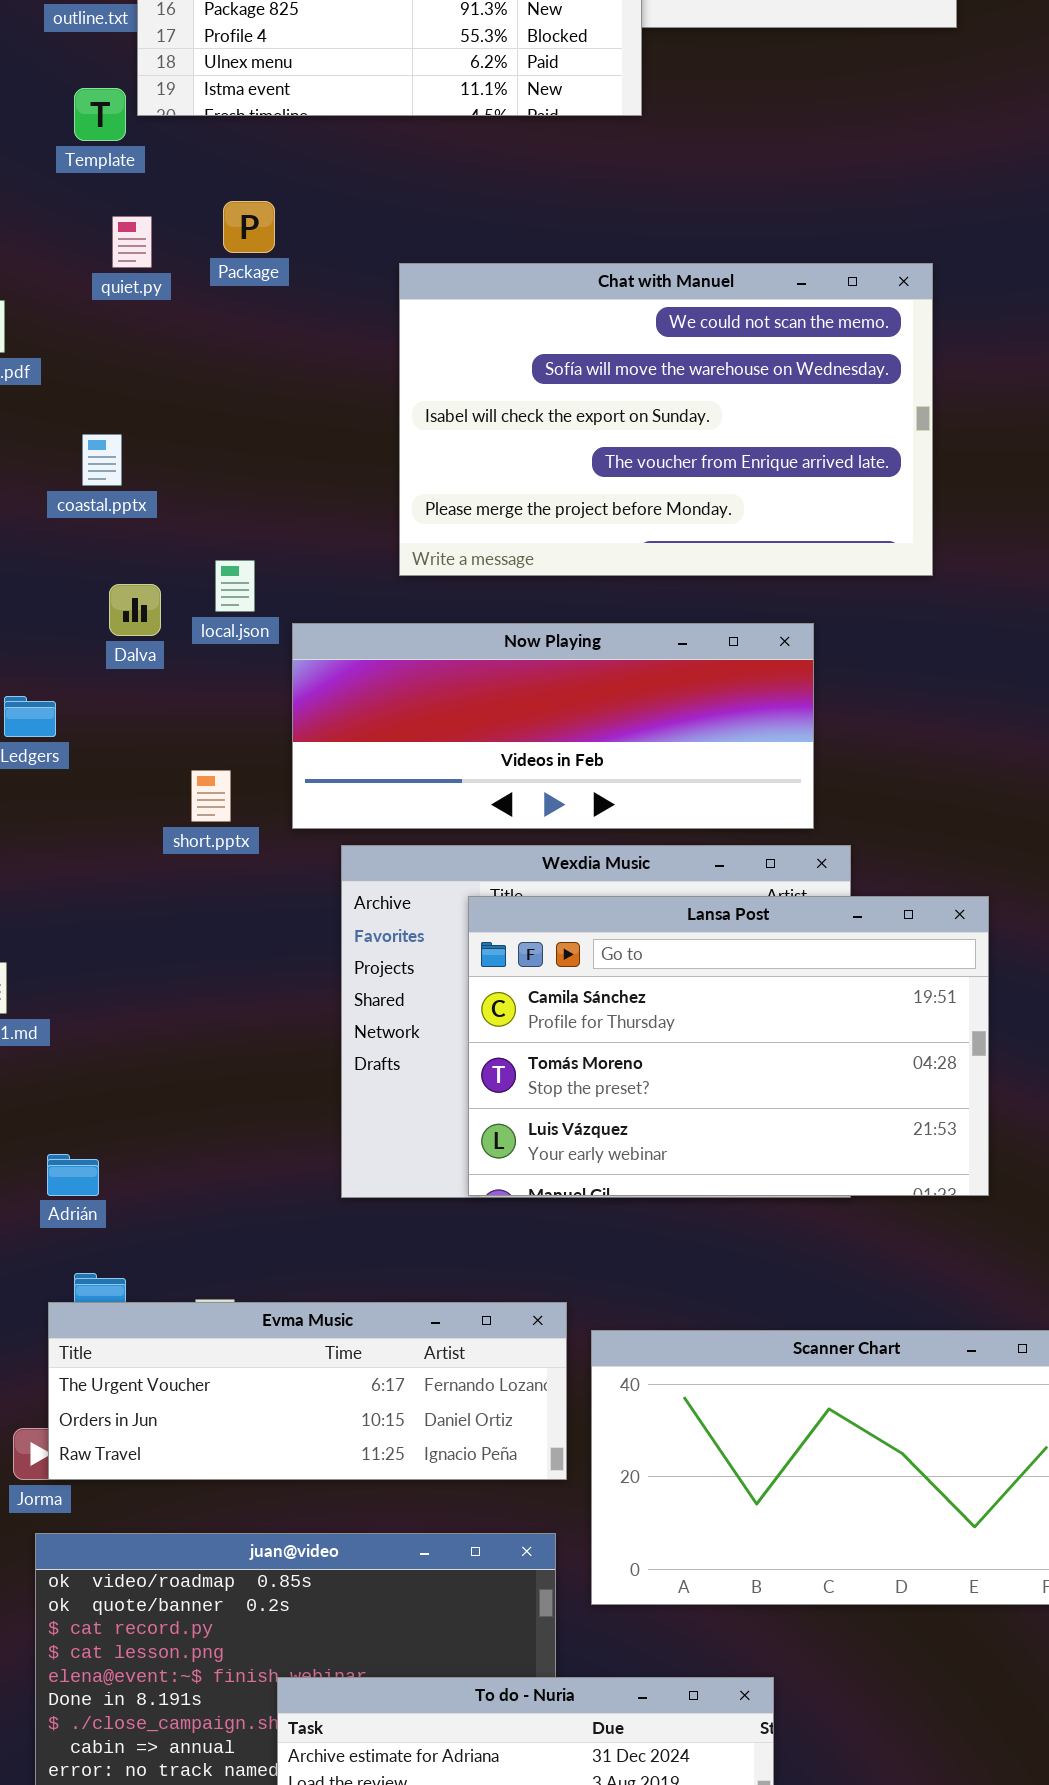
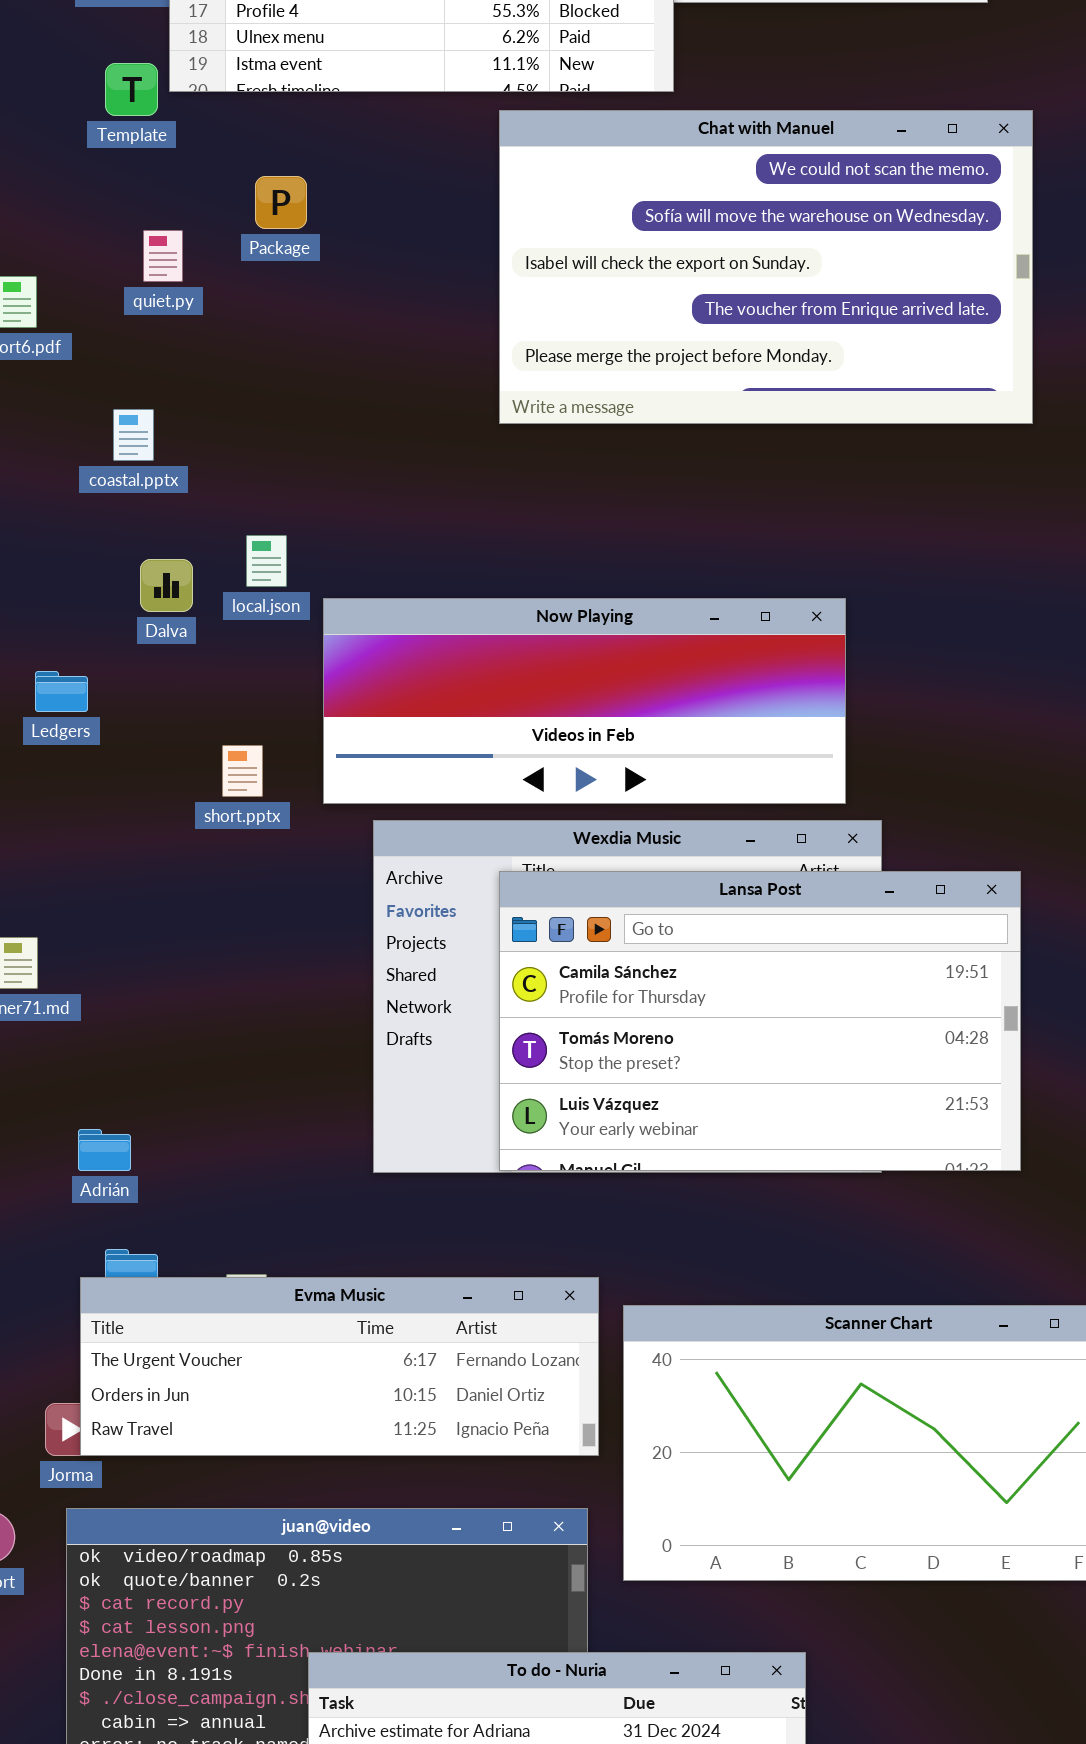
quiet.py: [112,216,152,268] -> [143,230,183,282], moved
Chat with Manuel: [399,263,933,576] -> [499,110,1033,424], moved

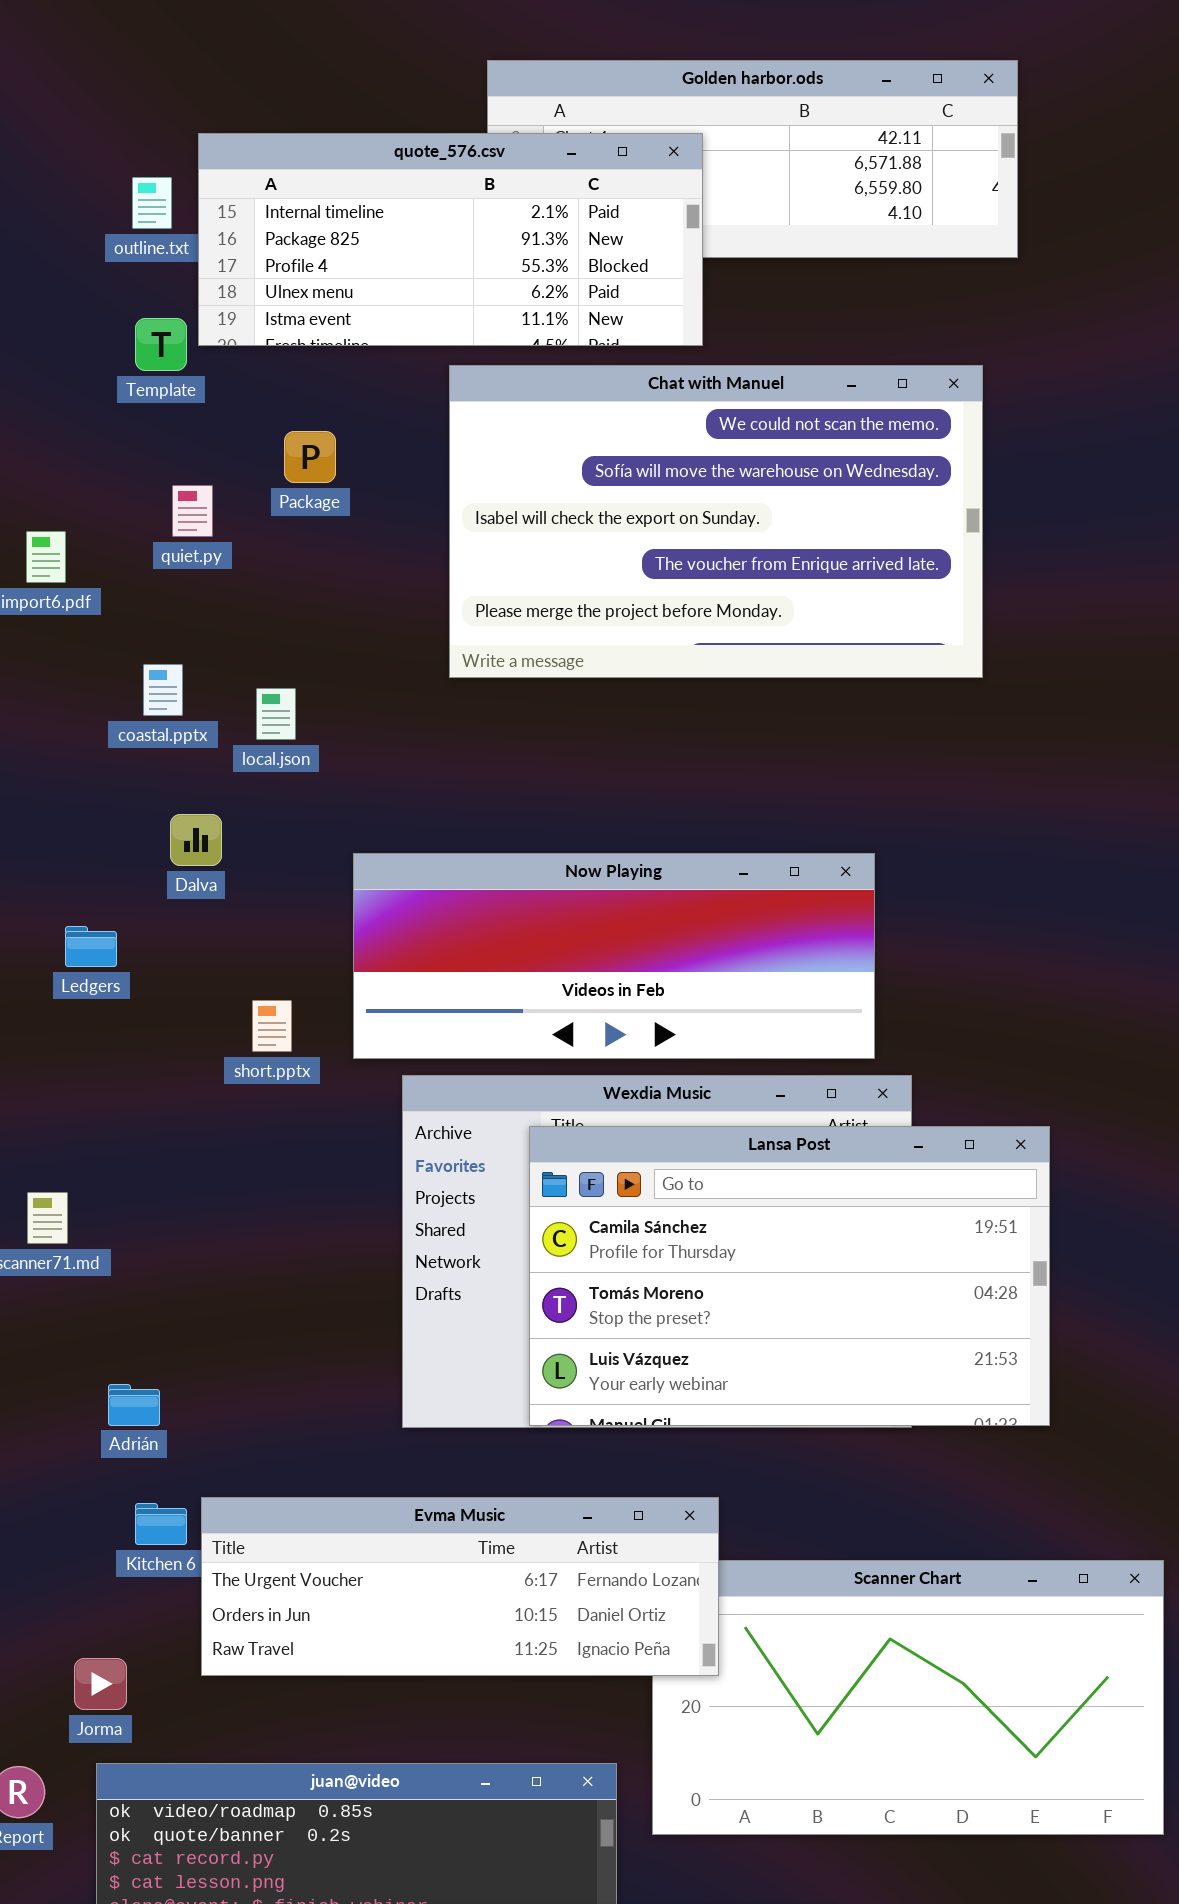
Chat with Manuel: [499,110,1033,424] -> [449,365,983,678], moved
local.json: [246,535,287,587] -> [256,688,296,740], moved
Evma Music: [80,1277,599,1456] -> [201,1497,719,1676], moved

